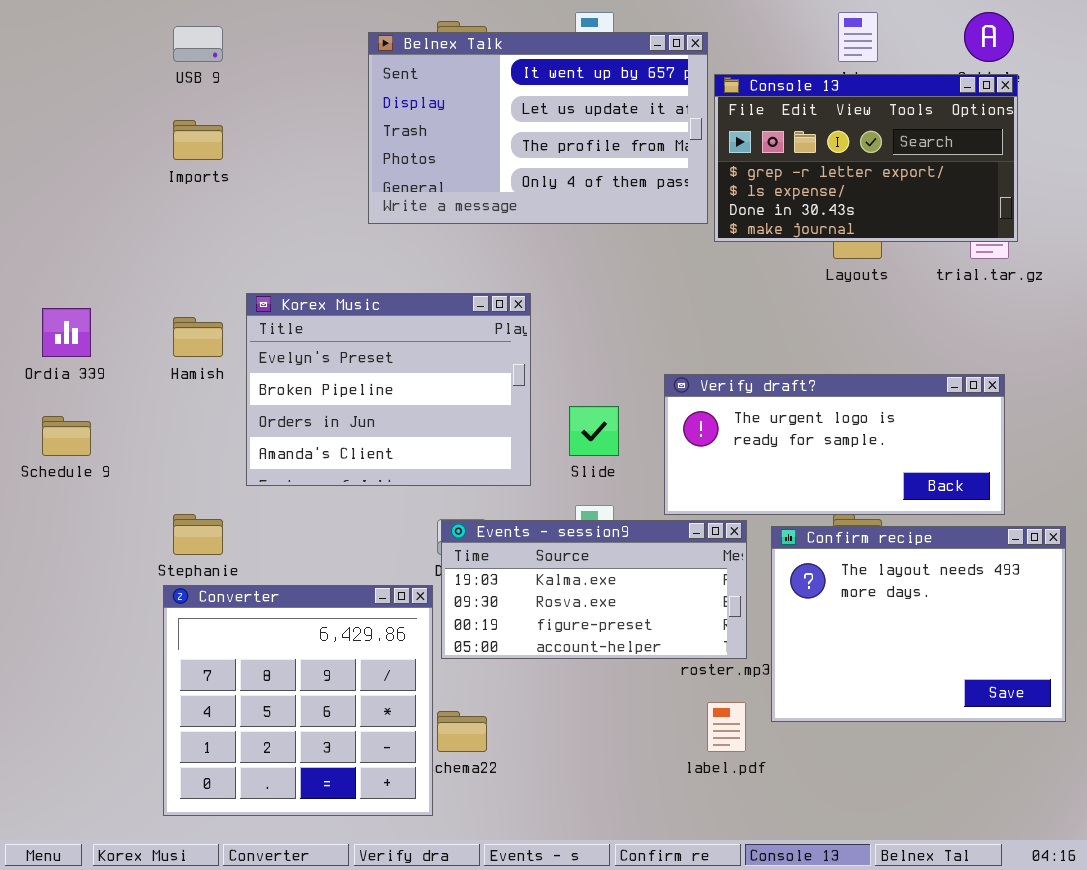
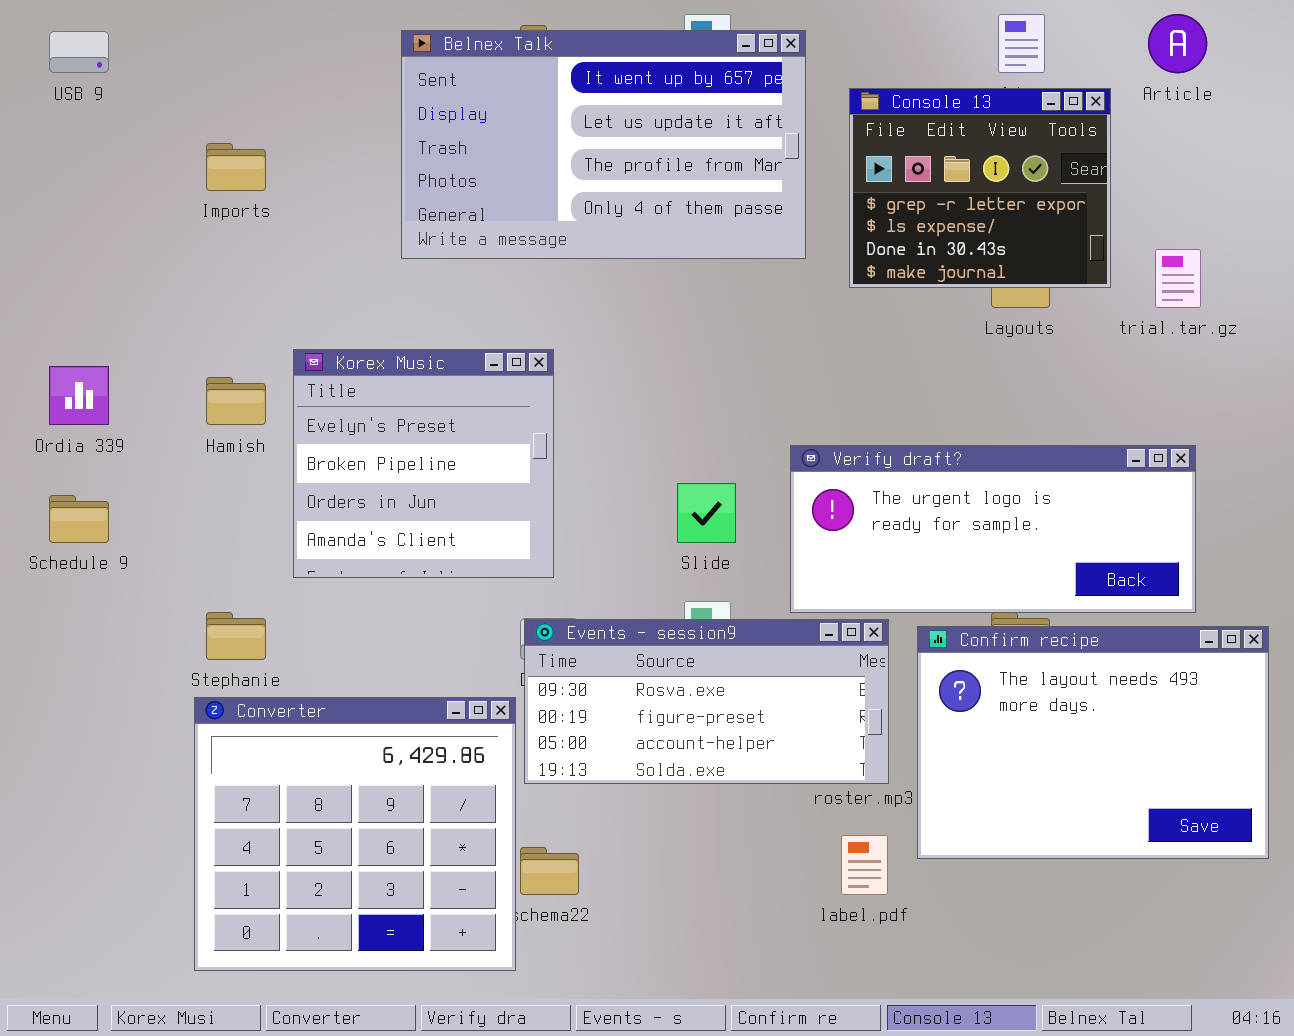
USB 9: [173,26,223,62] -> [49,31,109,73], moved
Belnex Talk: [368,32,708,224] -> [401,30,806,259], moved
Console 13: [714,74,1018,242] -> [849,88,1111,288], resized
Korex Music: [246,293,531,486] -> [293,349,554,578], resized
Events - session9: [441,520,747,659] -> [524,619,889,784], scrolled down 1 row

